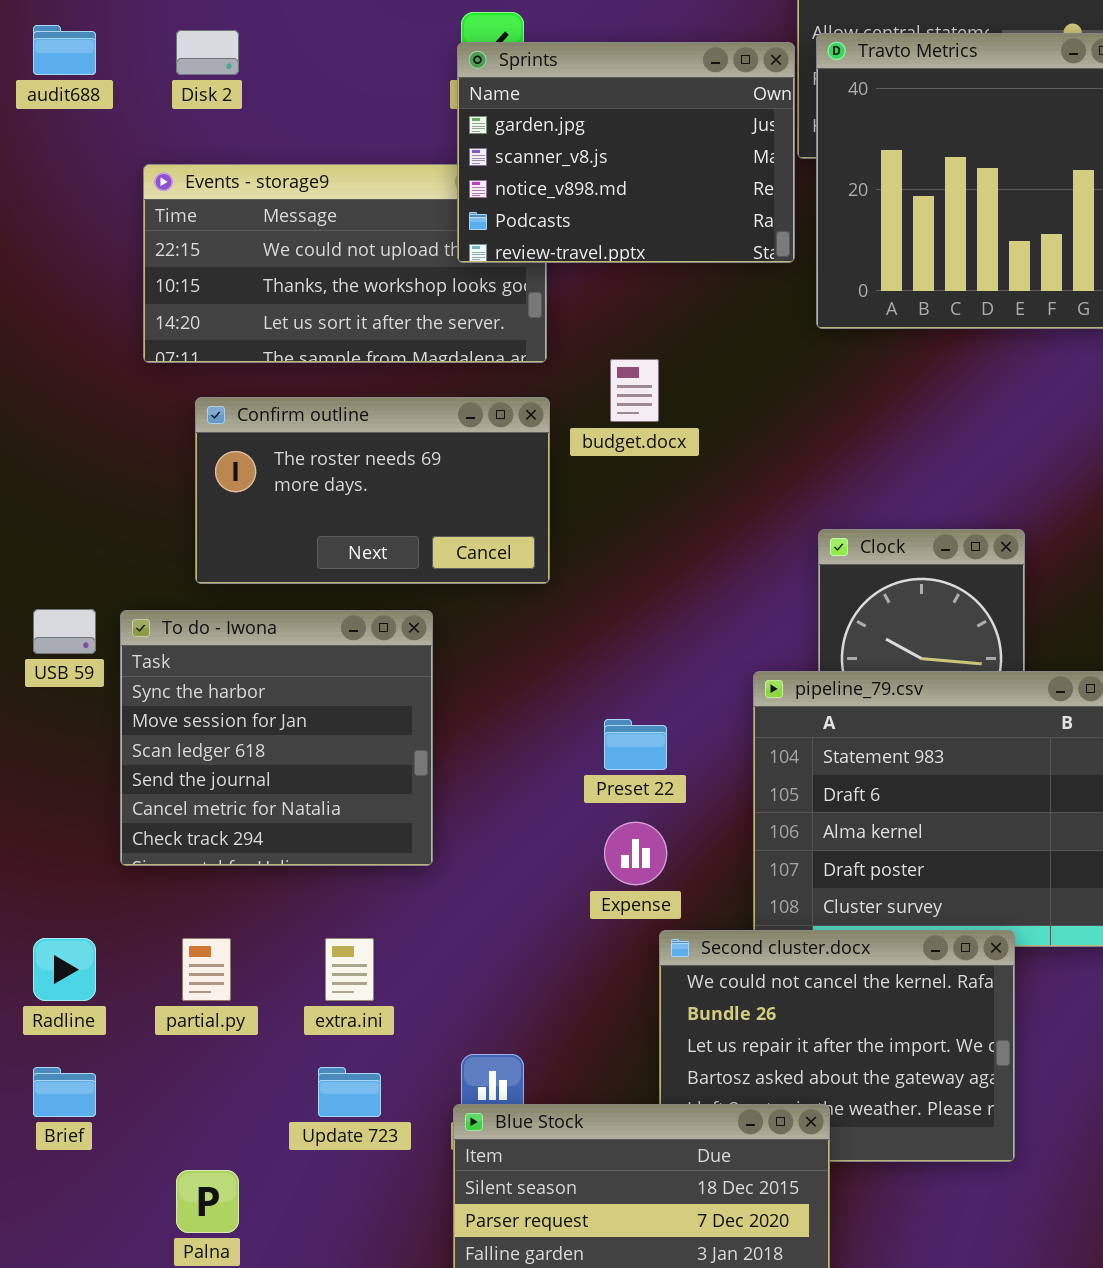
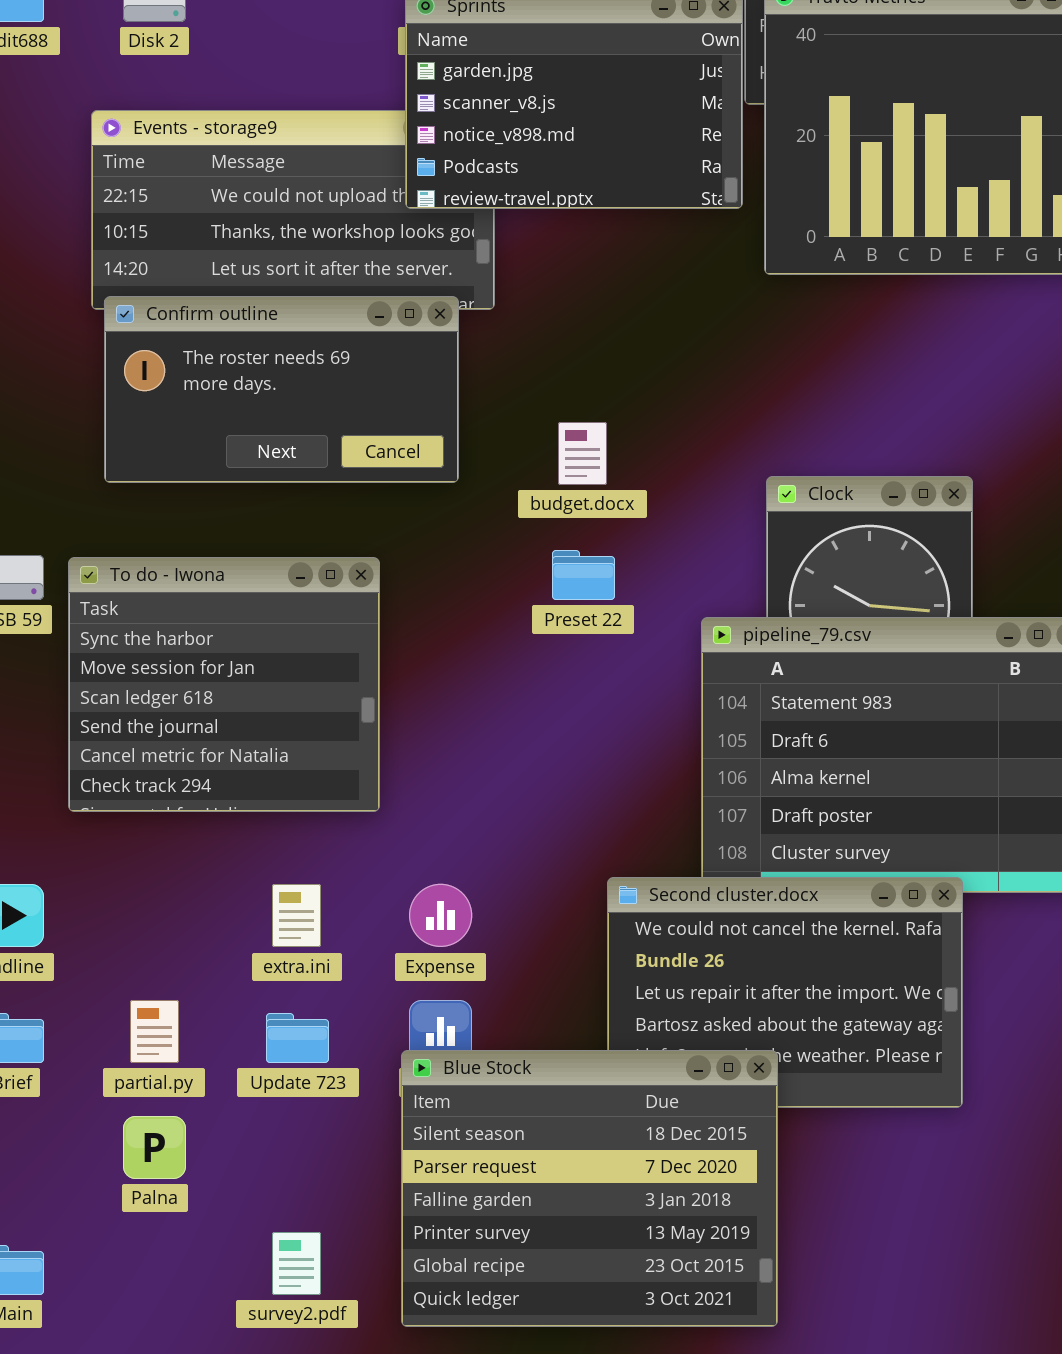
budget.docx: [610,359,659,422] -> [558,422,607,485], moved
Confirm outline: [195,397,550,584] -> [104,296,459,483], moved
Preset 22: [604,719,667,770] -> [552,550,615,600], moved
Expense: [604,822,667,885] -> [409,884,472,947], moved
partial.py: [182,938,231,1001] -> [130,1000,179,1063], moved

